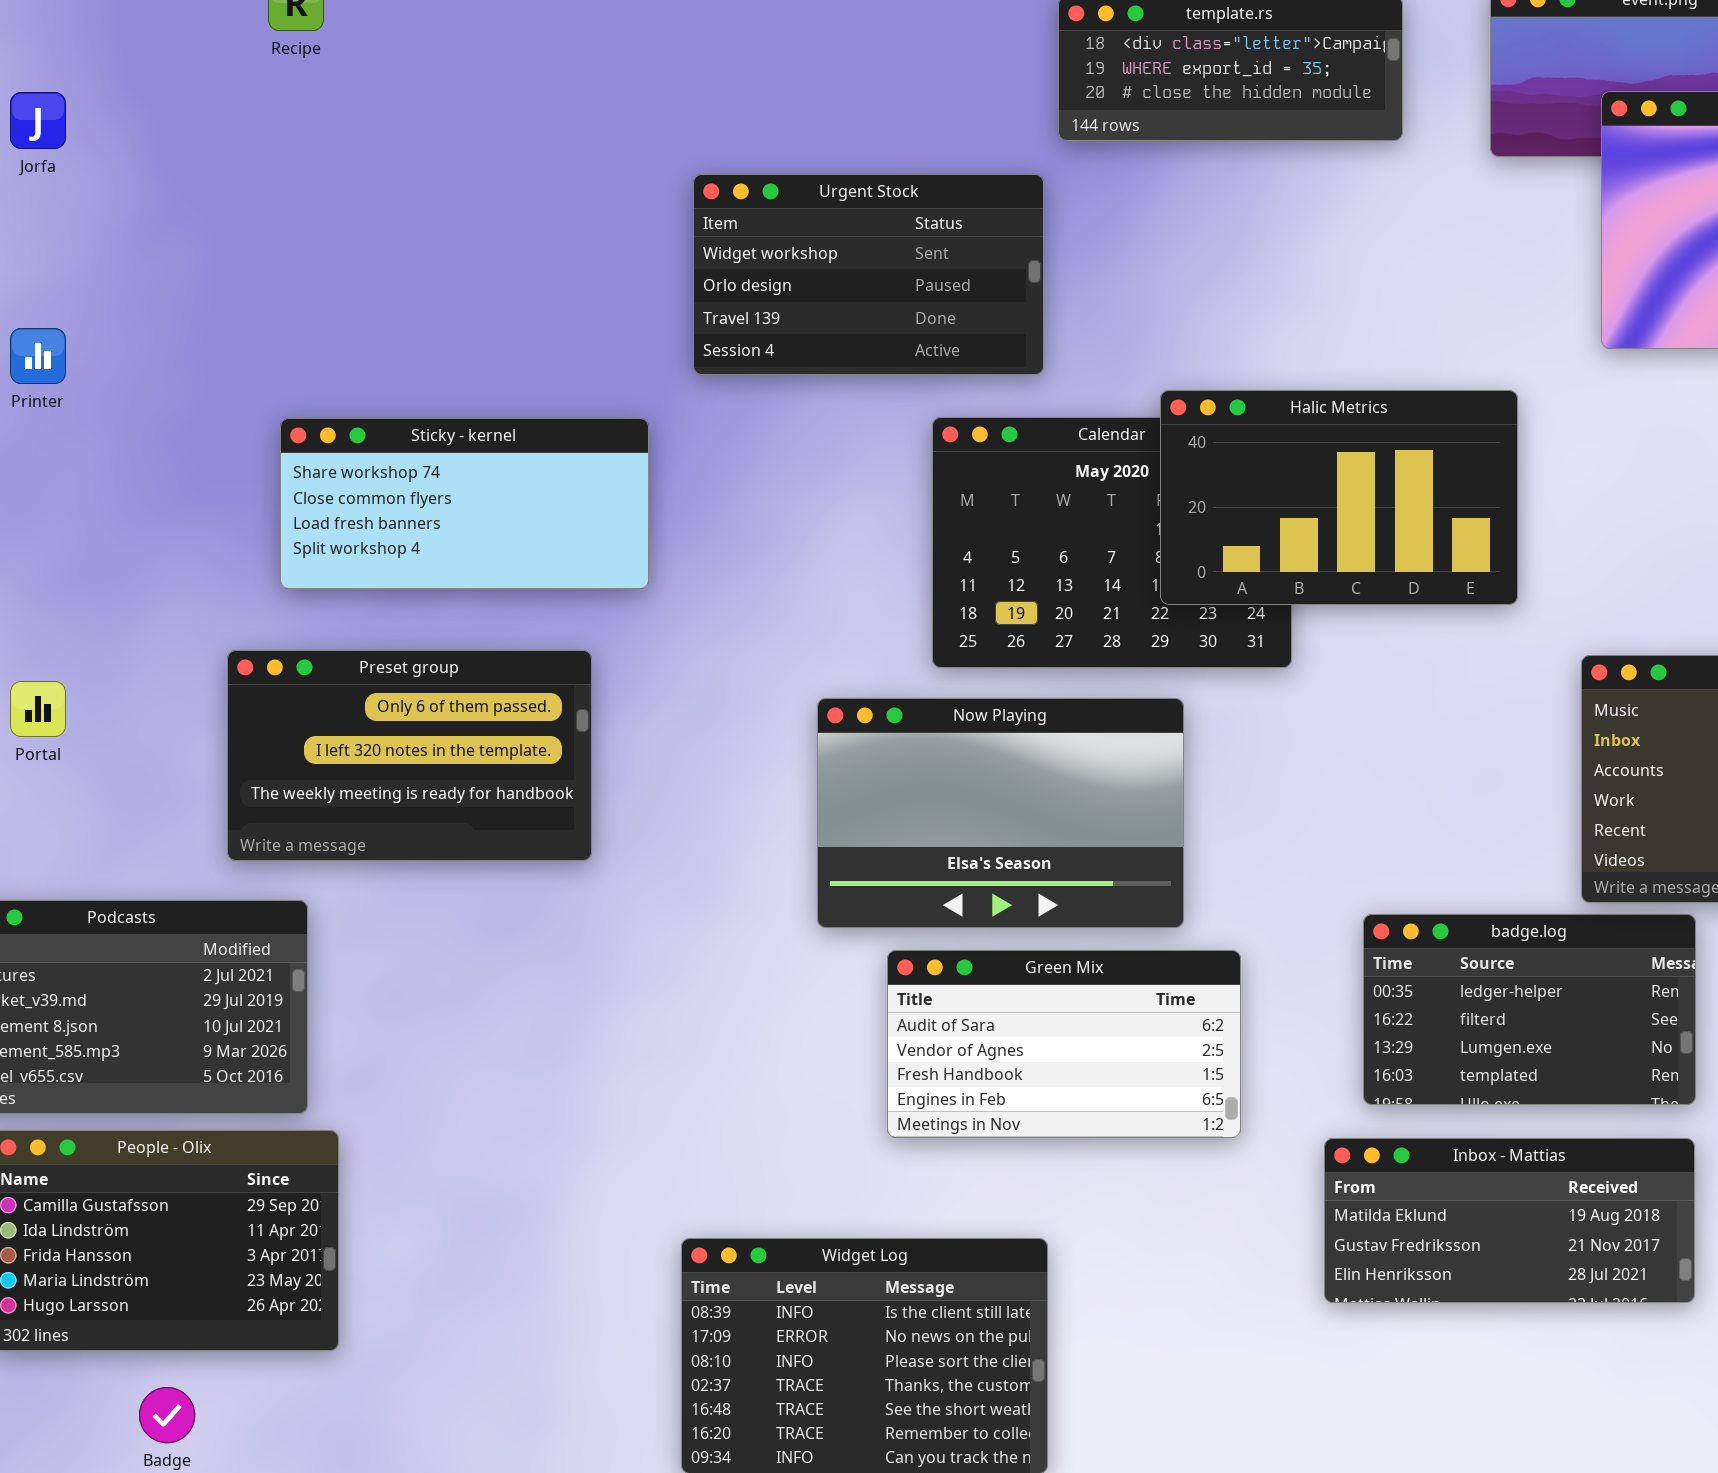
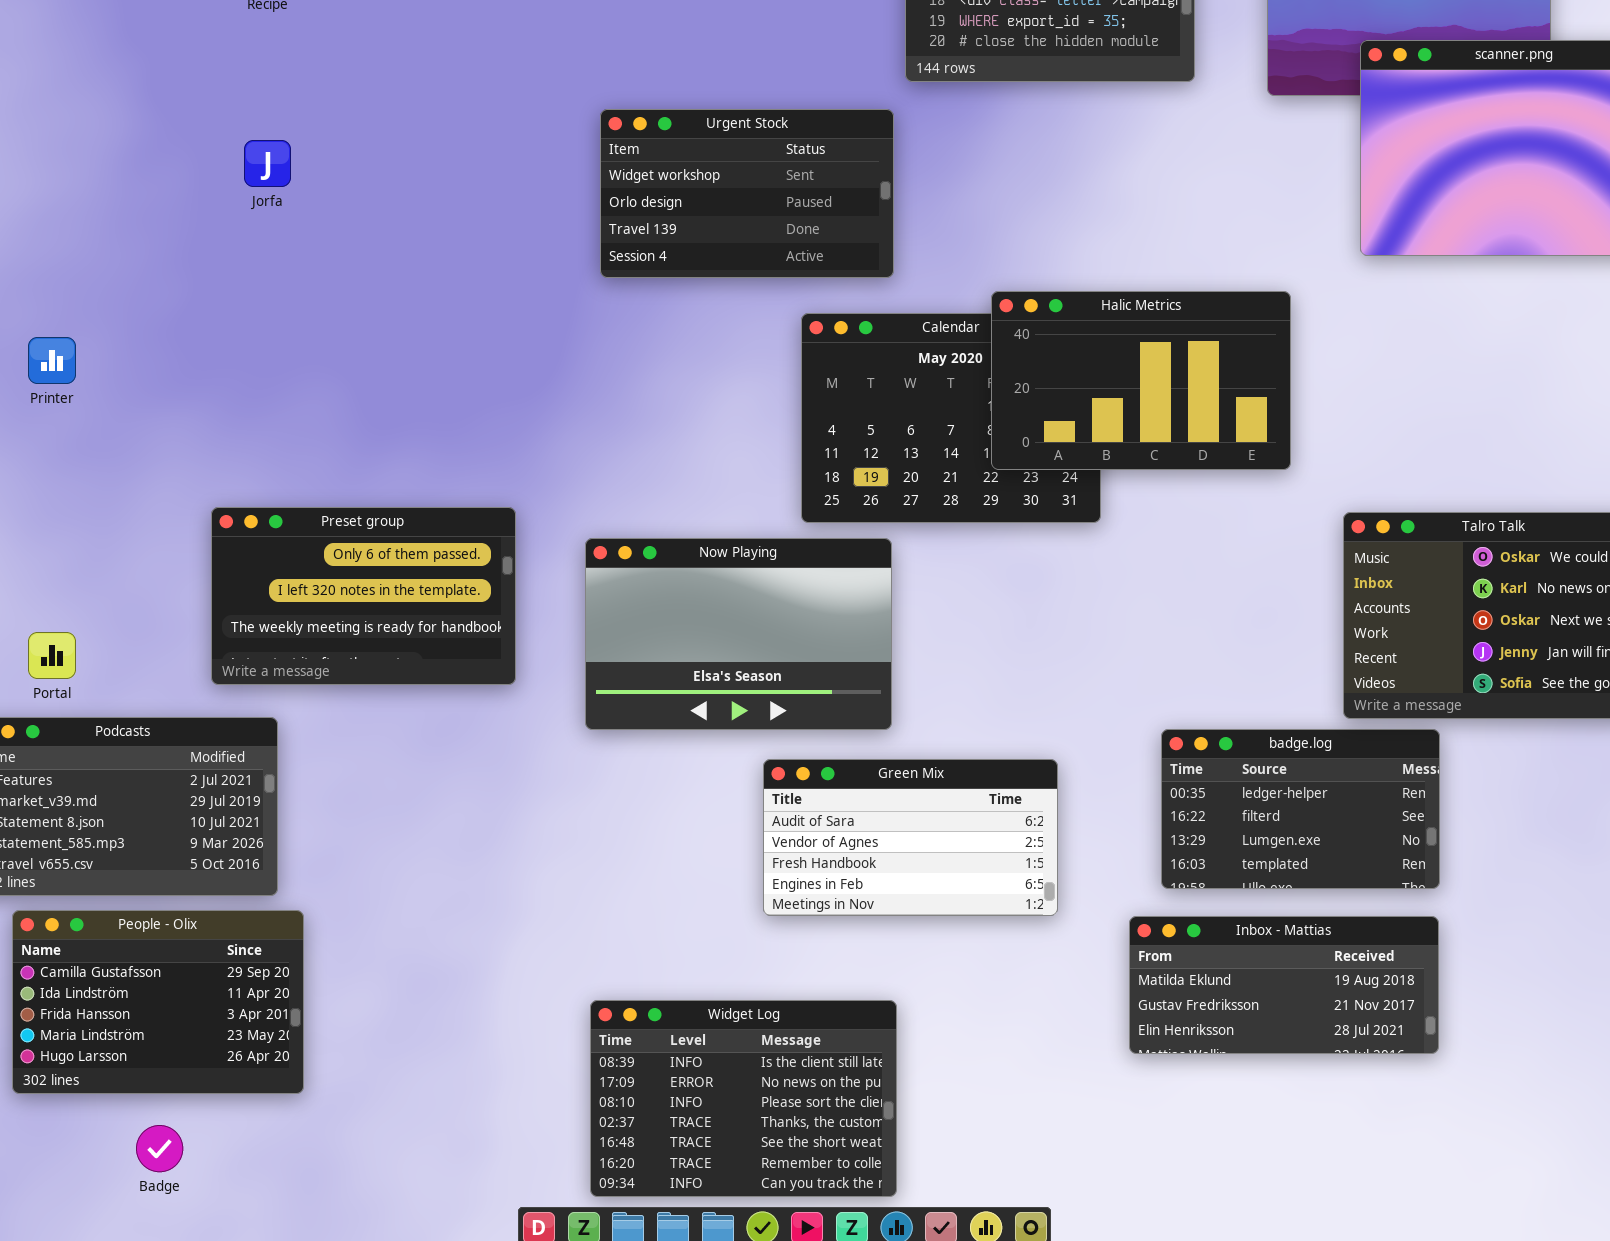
Jorfa: [10,92,66,149] -> [244,140,291,187], moved
Printer: [10,328,66,384] -> [28,337,76,384], moved
Sticky - kernel: [280,418,649,589] -> none, closed
Portal: [10,681,66,737] -> [28,632,76,679], moved
Now Playing: [817,698,1184,928] -> [585,538,892,730], moved

